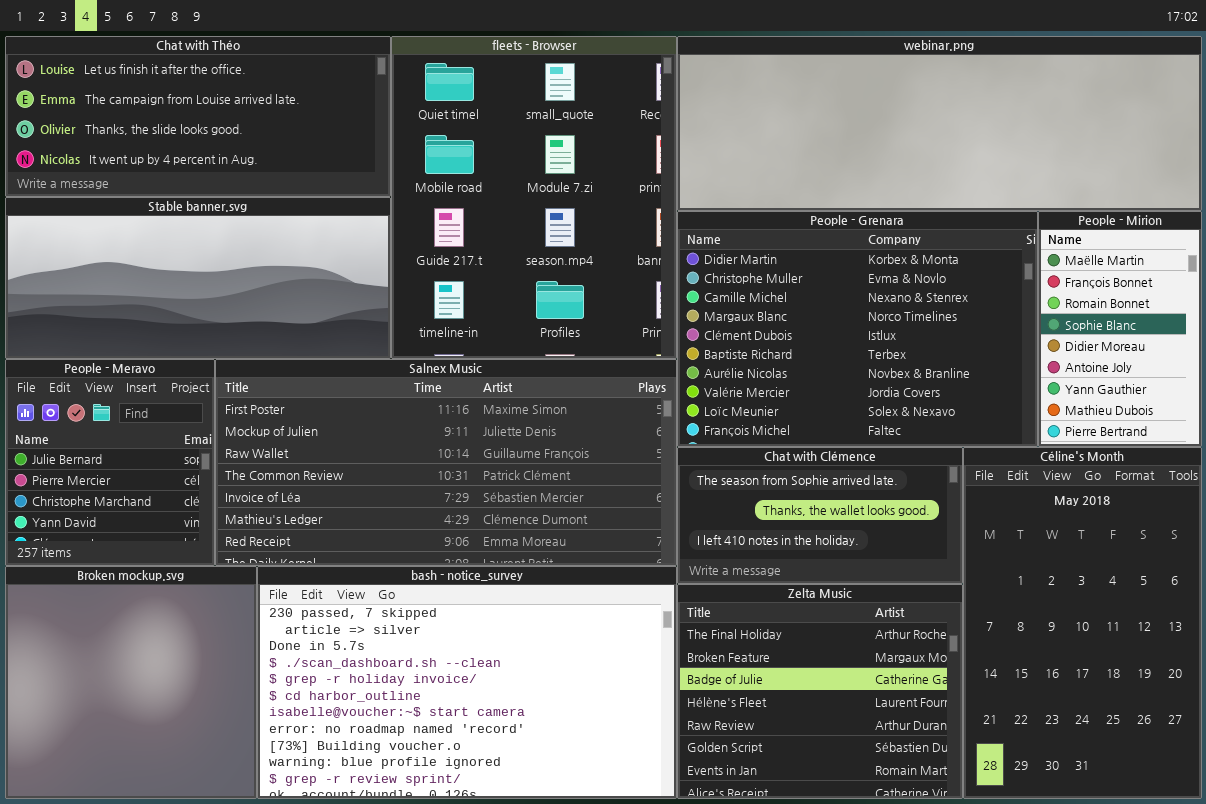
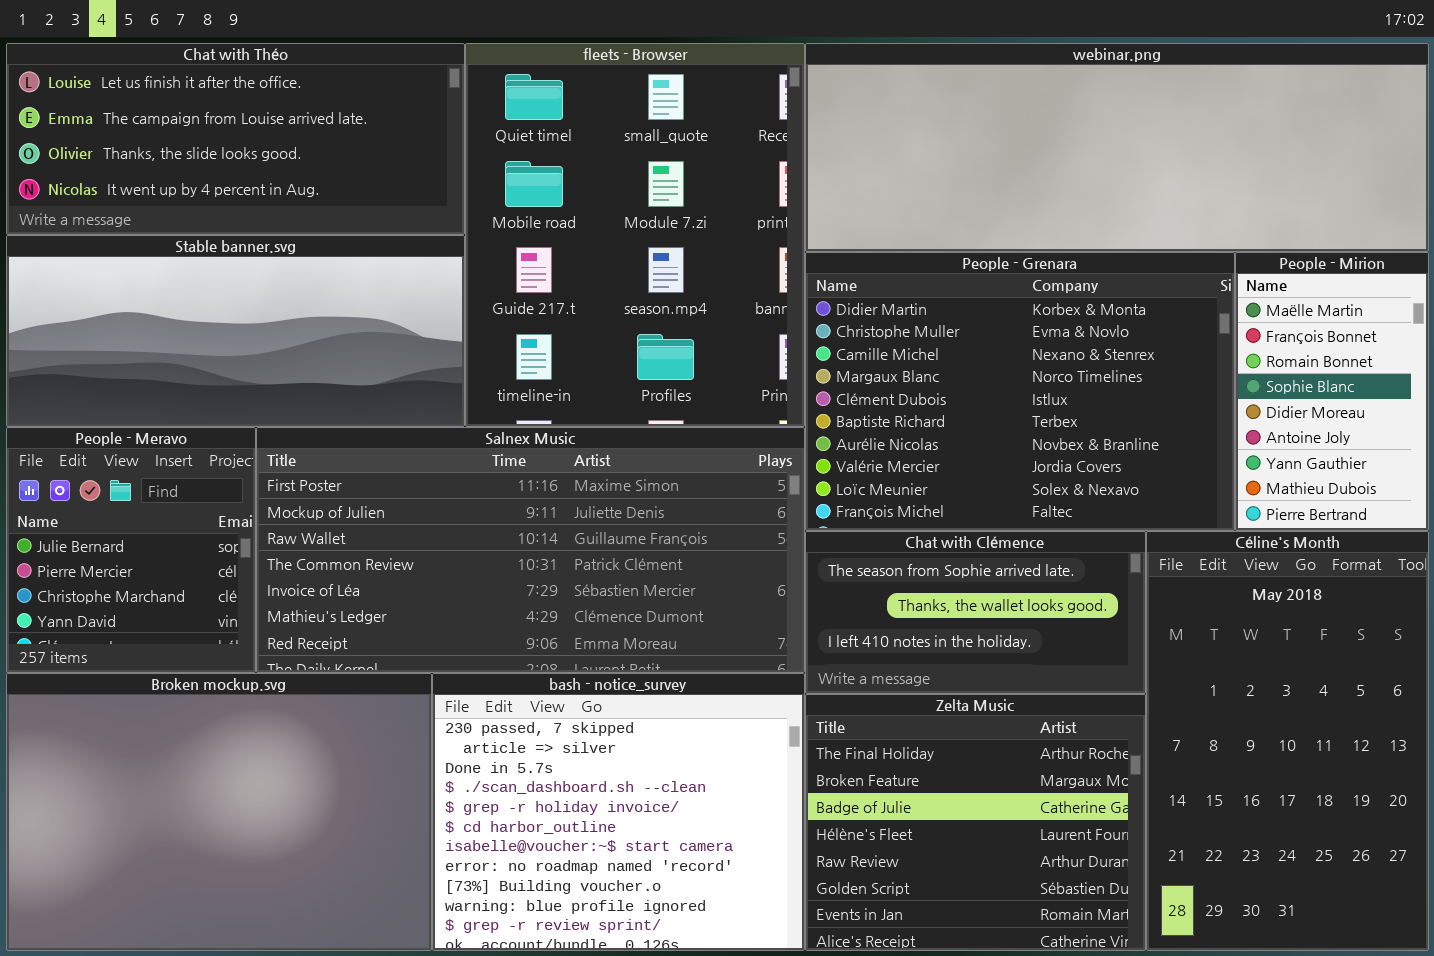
Broken mockup.svg: [5,566,257,799] -> [6,673,432,951], resized
bash - notice_survey: [257,566,677,799] -> [432,673,805,951], resized

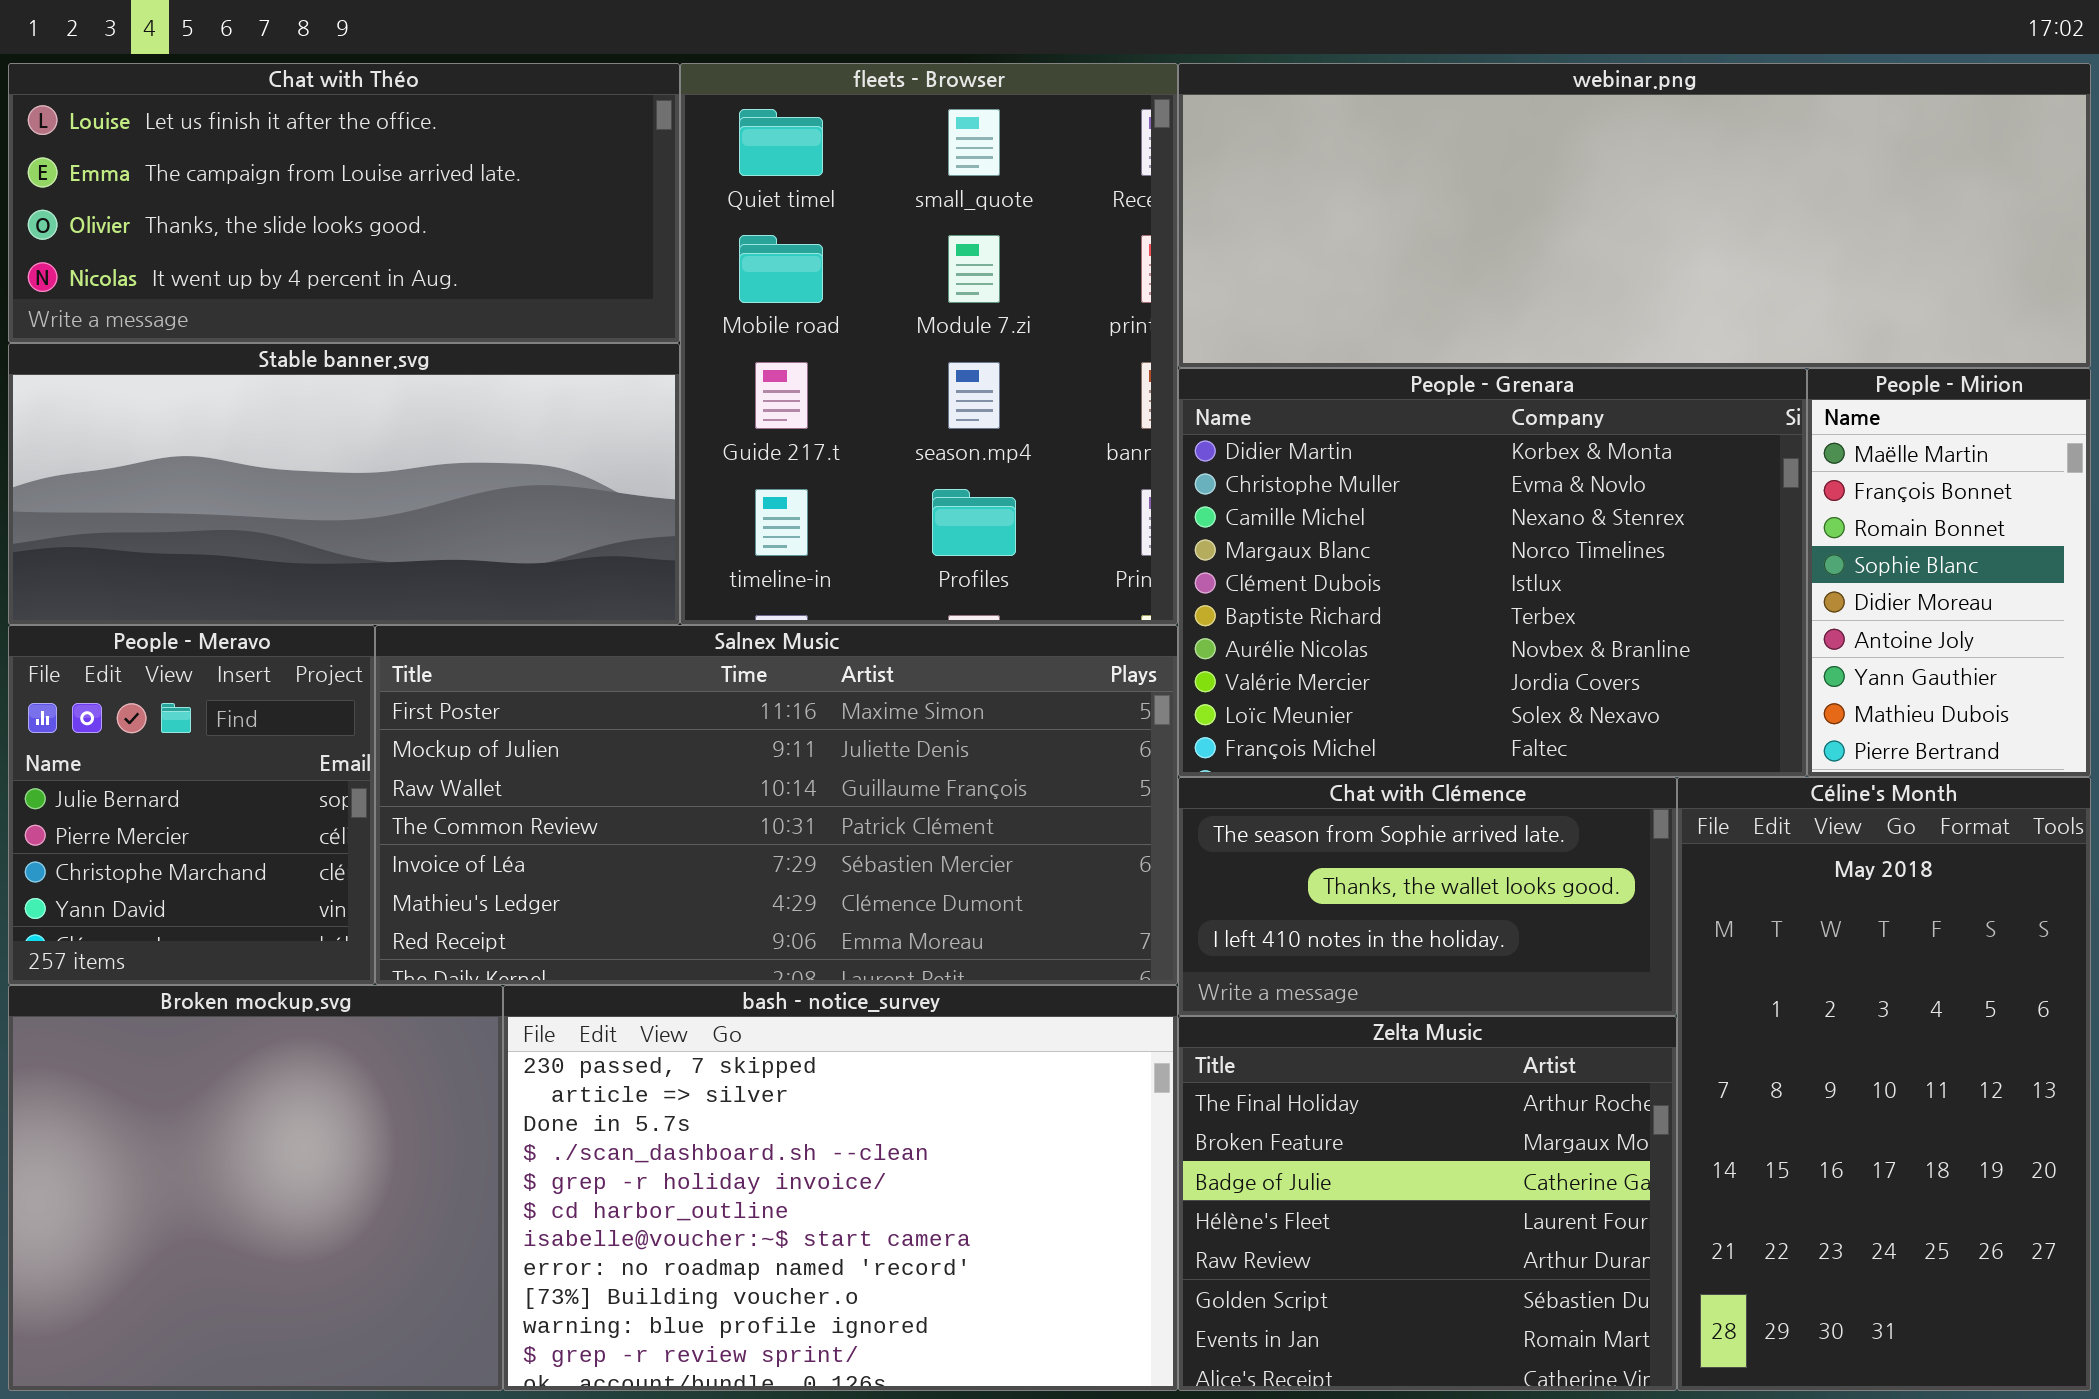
Broken mockup.svg: [6,673,432,951] -> [8,985,503,1391], resized
bash - notice_survey: [432,673,805,951] -> [503,985,1178,1391], resized

